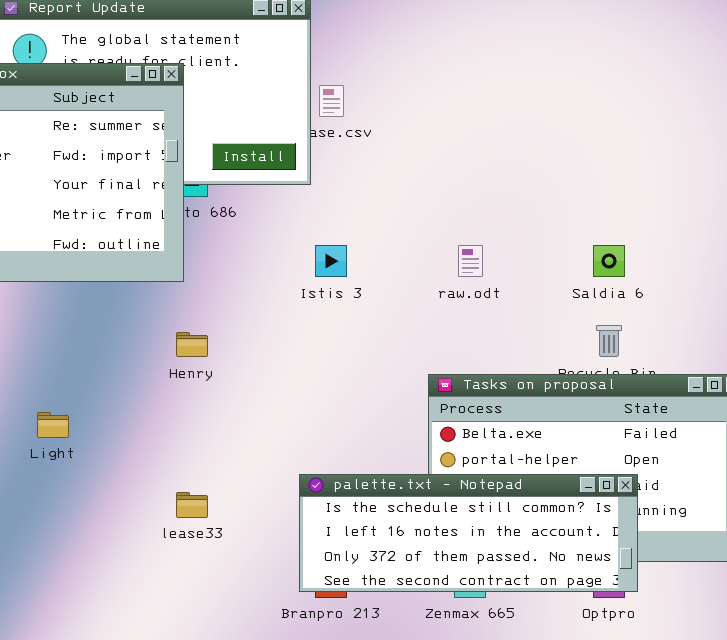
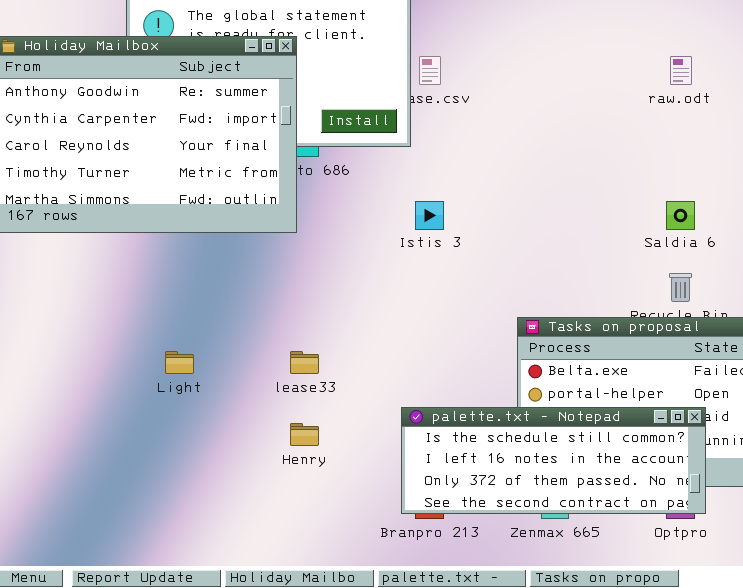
raw.odt: [458,245,483,277] -> [670,56,692,85], moved
Henry: [176,332,208,357] -> [290,423,319,446], moved
lease33: [176,492,208,518] -> [290,351,319,374], moved

